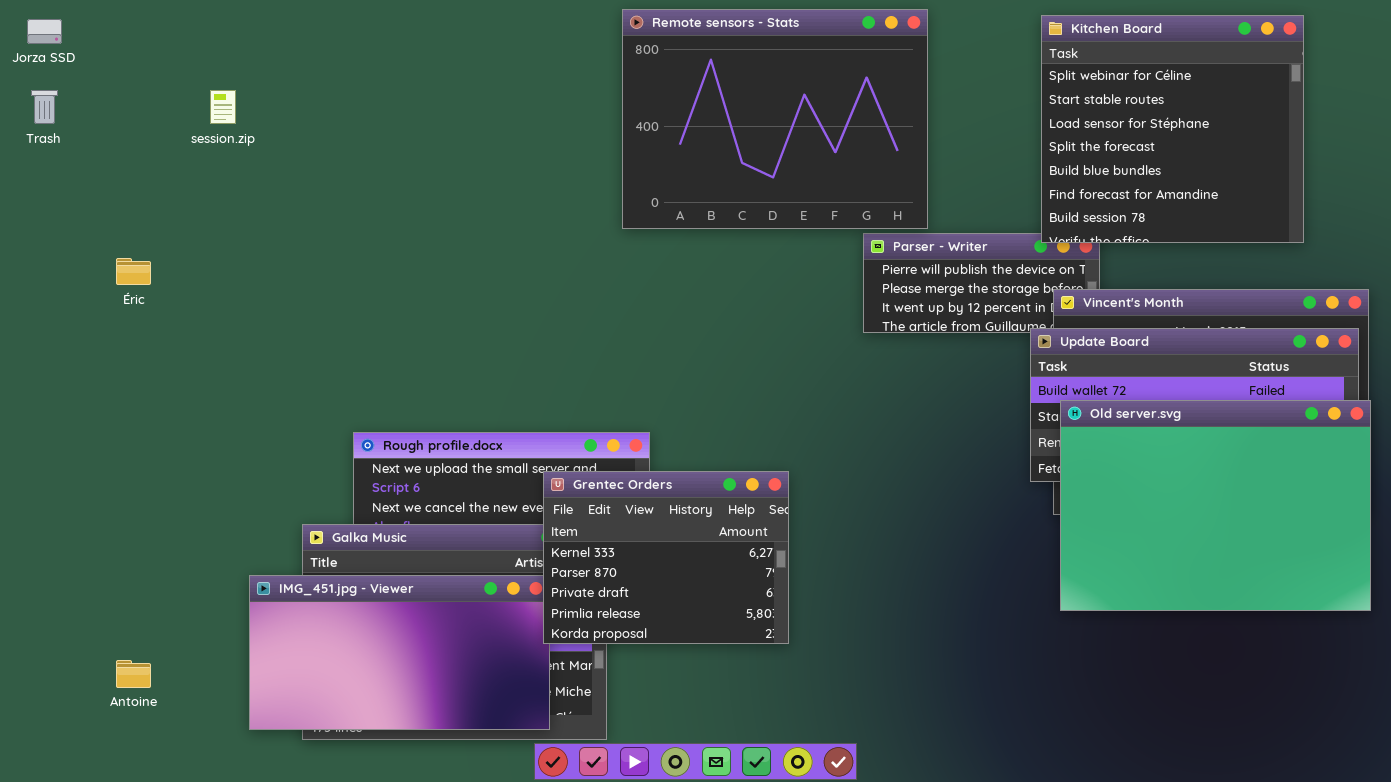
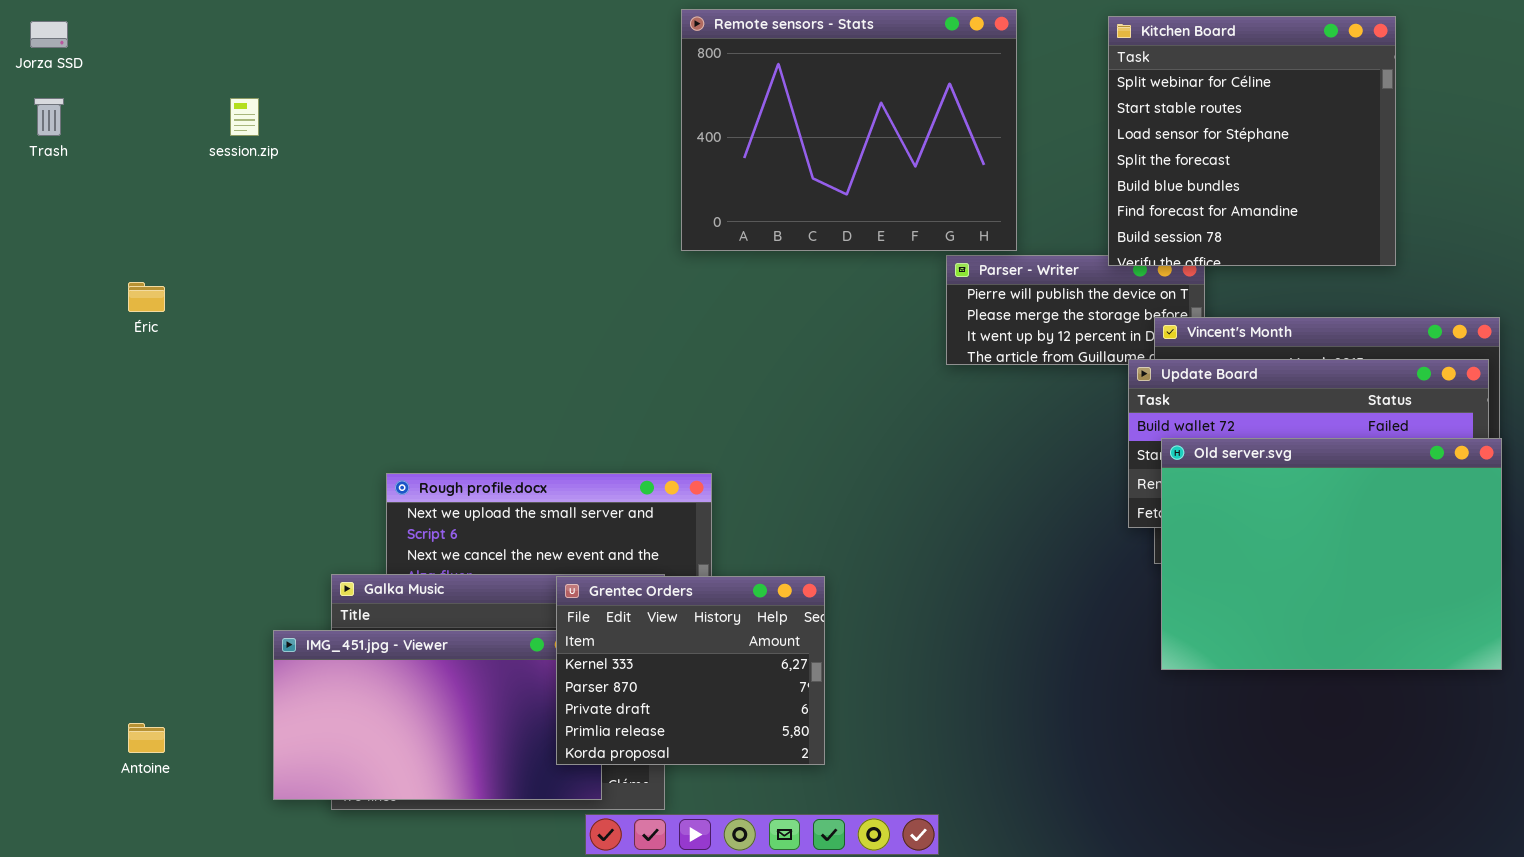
Kitchen Board: [1041,15,1304,243] -> [1108,16,1396,266], moved
Grentec Orders: [543,471,789,644] -> [556,576,825,765], moved

